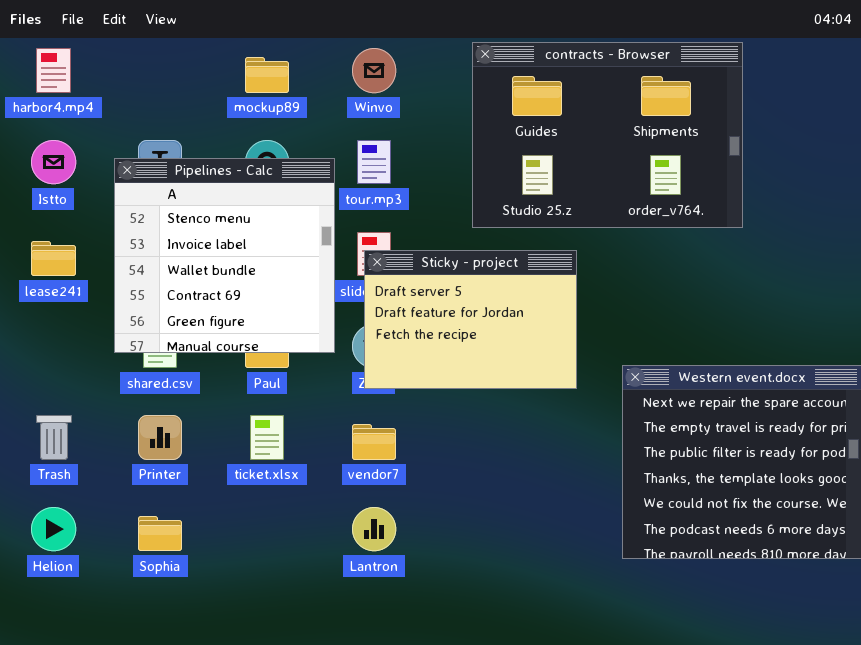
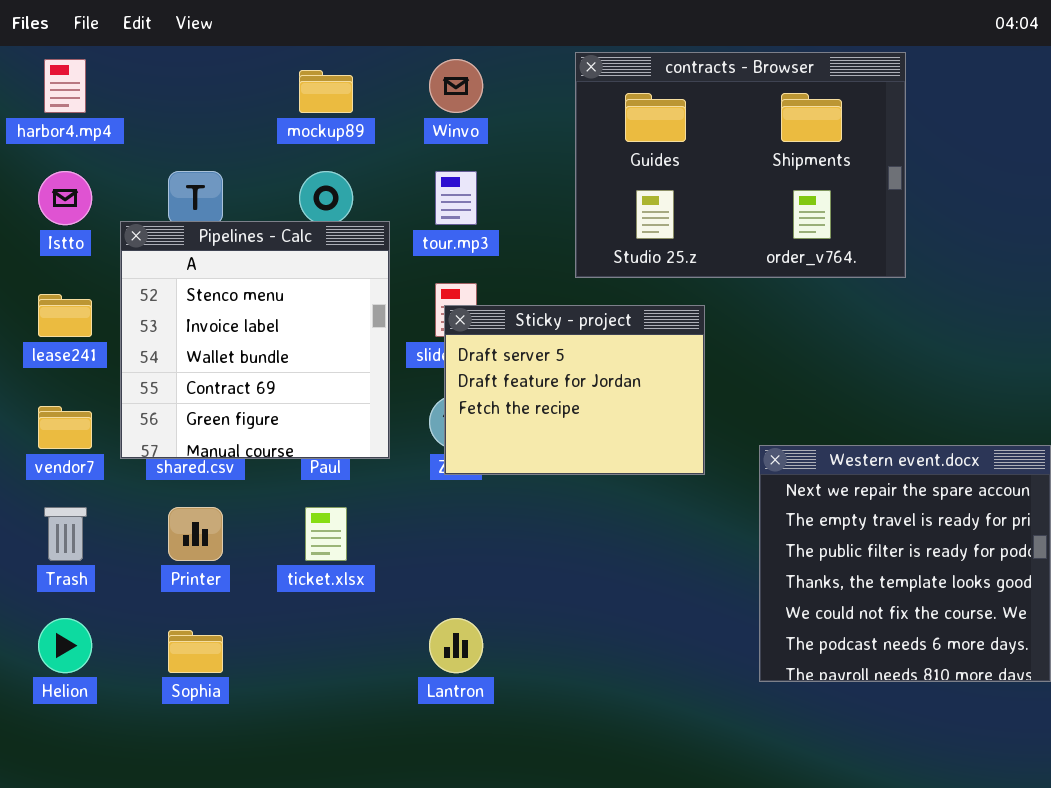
Pipelines - Calc: [114,158,335,353] -> [120,221,390,459], moved
vendor7: [352,424,396,460] -> [38,406,92,449], moved

